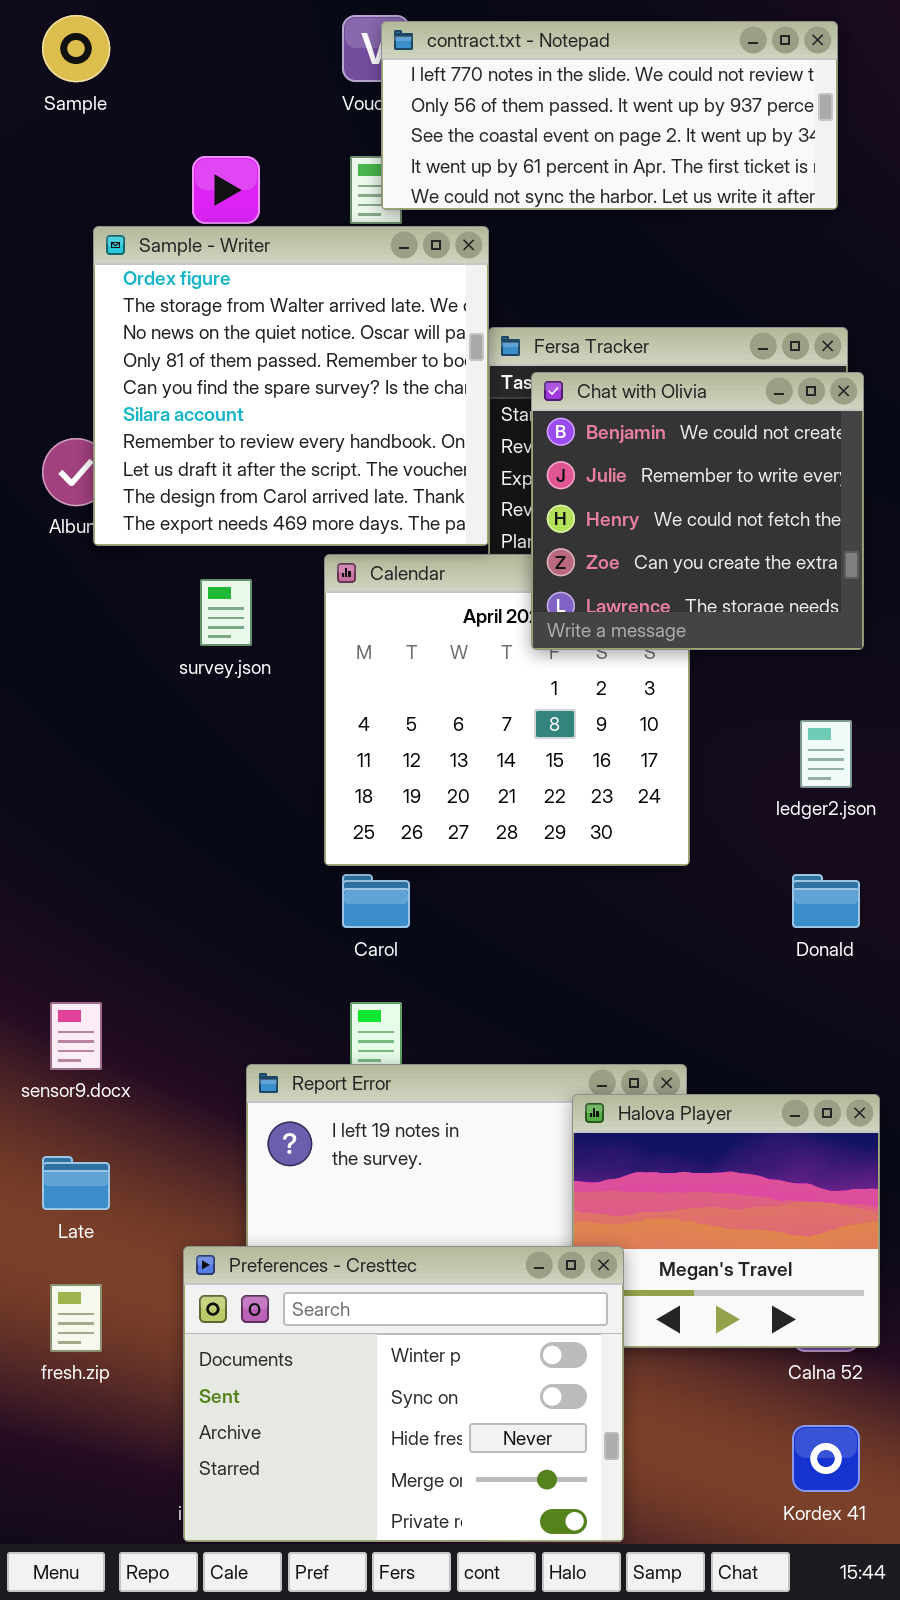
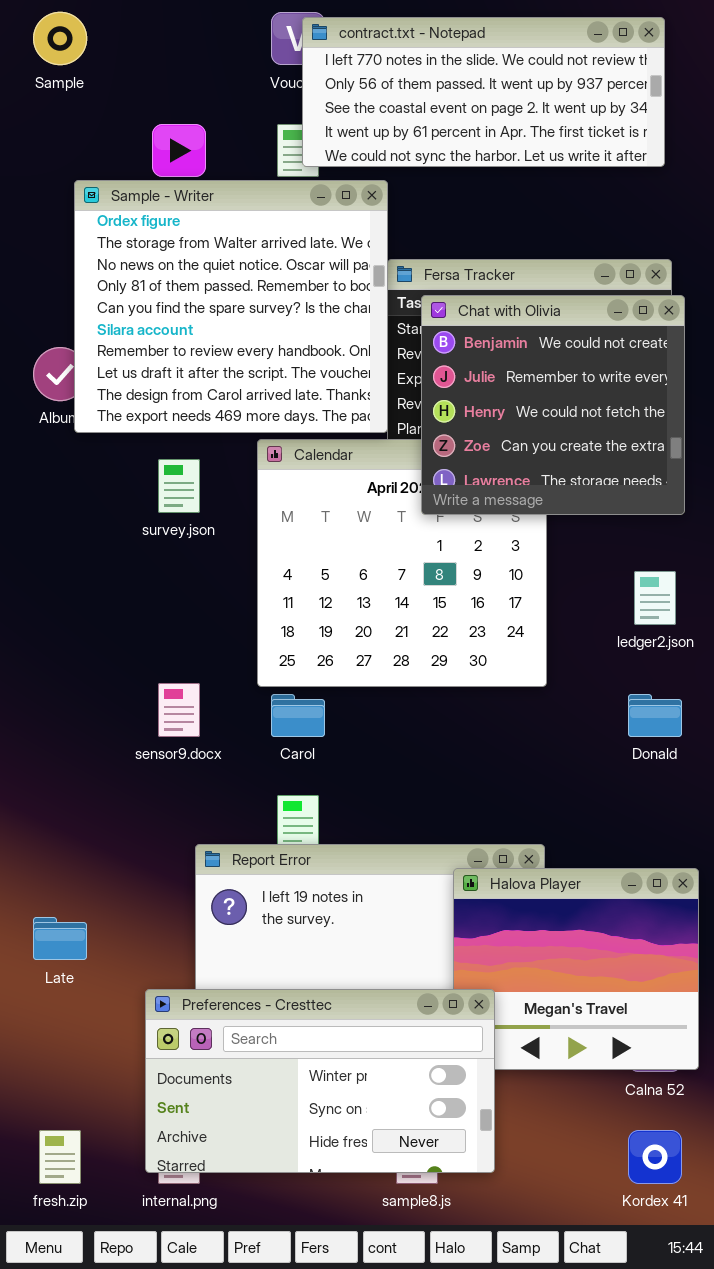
sensor9.docx: [50,1002,102,1070] -> [158,683,200,737], moved
Preferences - Cresttec: [183,1246,624,1542] -> [145,989,495,1173], resized
fresh.zip: [50,1284,102,1352] -> [39,1130,81,1184], moved

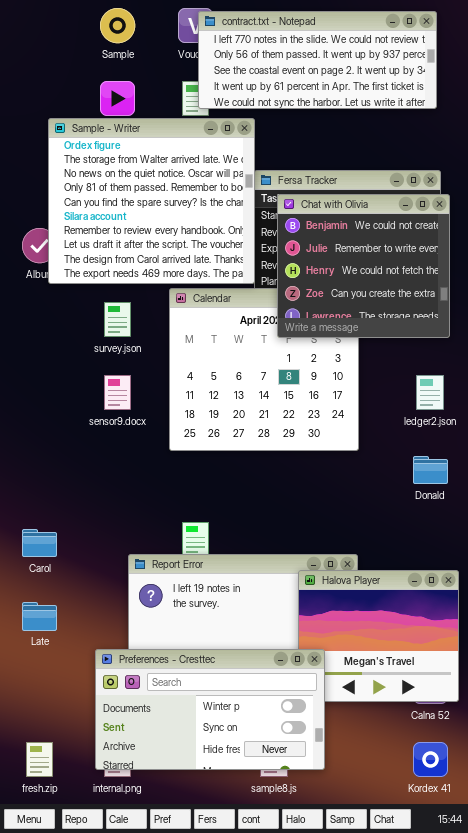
Sample: [33,12,87,65] -> [100,8,135,43], moved
sensor9.docx: [158,683,200,737] -> [104,375,131,410], moved
Carol: [271,694,325,737] -> [22,529,57,557], moved

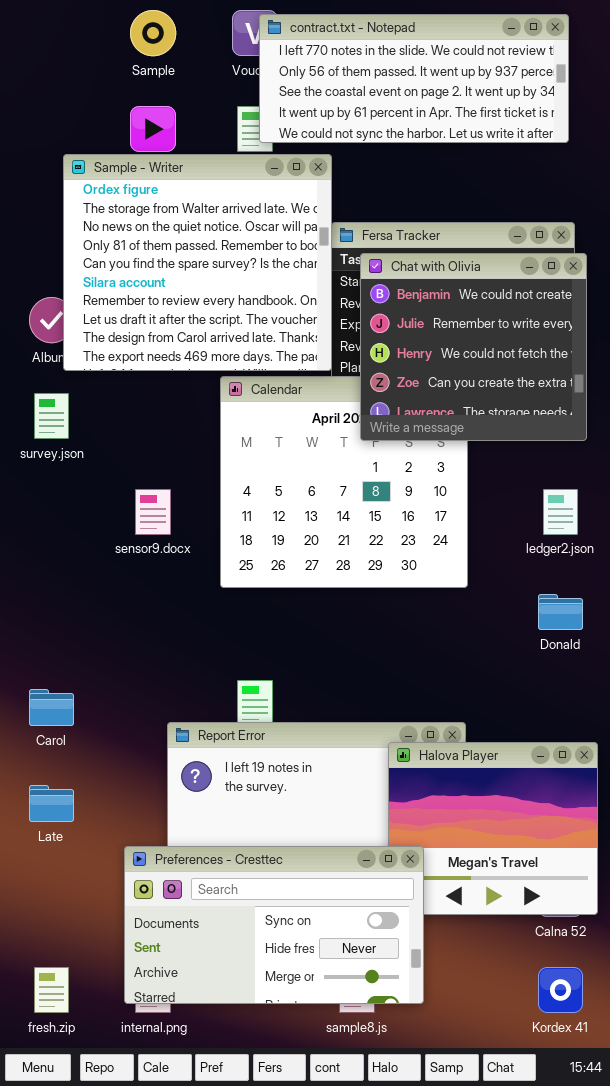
survey.json: [104,302,131,337] -> [34,393,69,439], moved
Preferences - Cresttec: [95,649,325,770] -> [124,846,424,1004], scrolled down 1 row

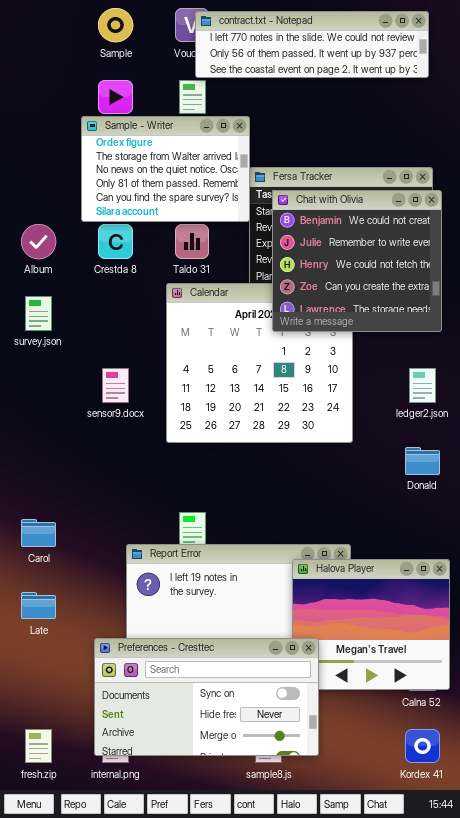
contract.txt - Notepad: [259,14,569,143] -> [195,11,429,78], resized
Sample - Writer: [63,154,332,371] -> [81,116,250,222], resized

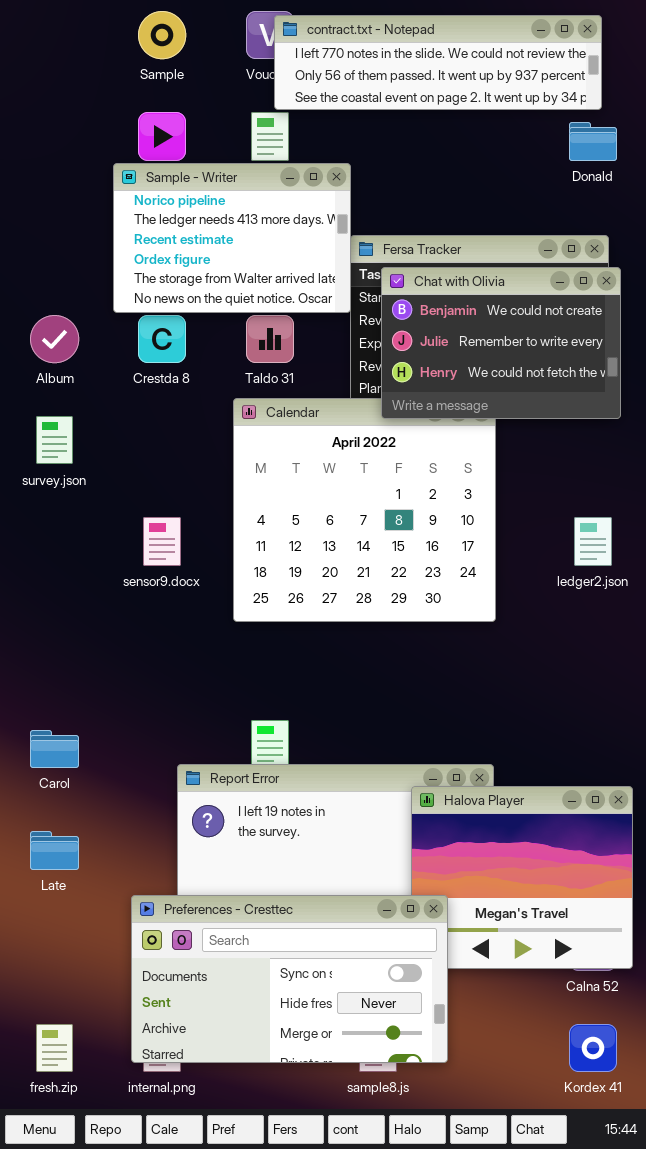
Sample - Writer: [81,116,250,222] -> [113,163,351,313], scrolled up 3 rows
Chat with Olivia: [272,190,442,332] -> [381,267,621,419], resized
Donald: [405,447,440,475] -> [569,122,617,161], moved

